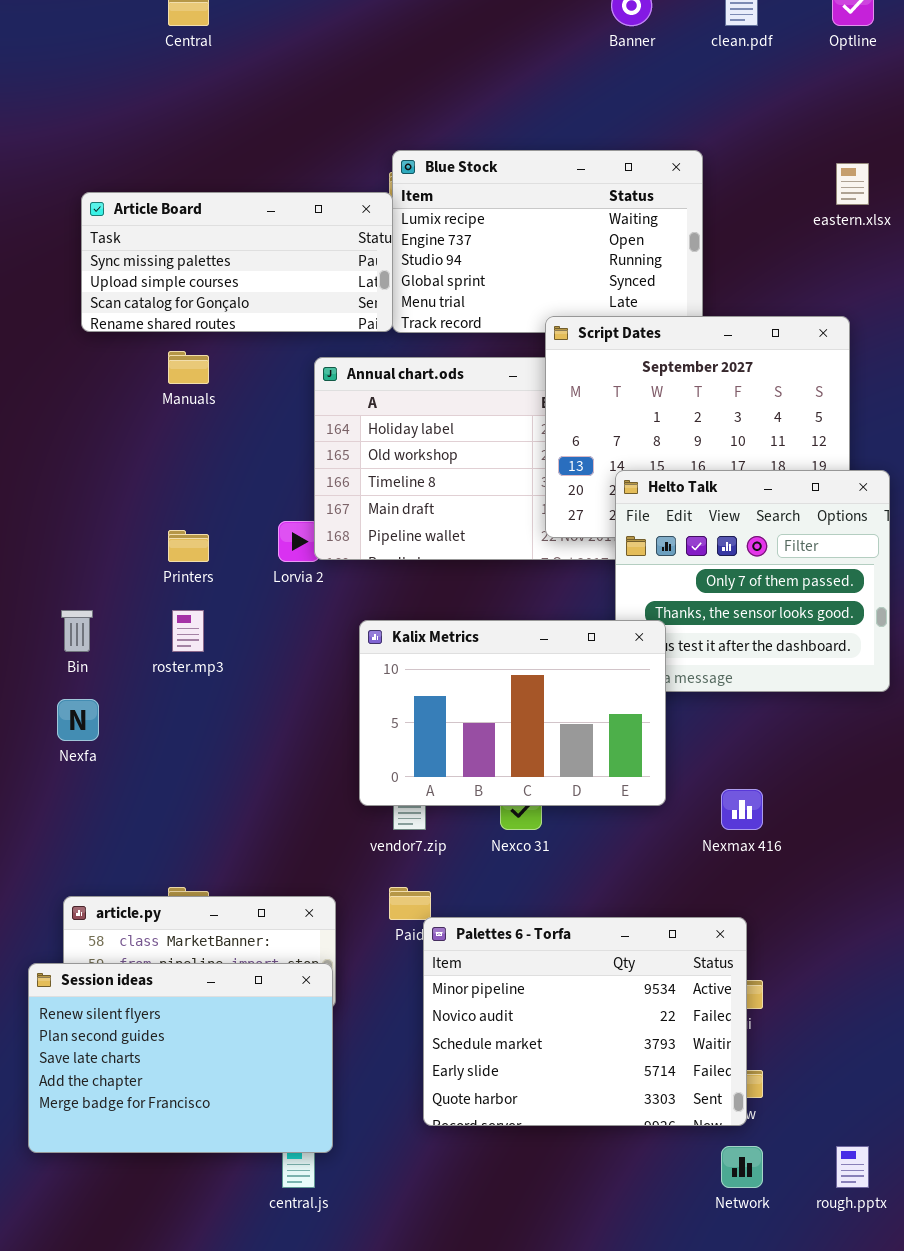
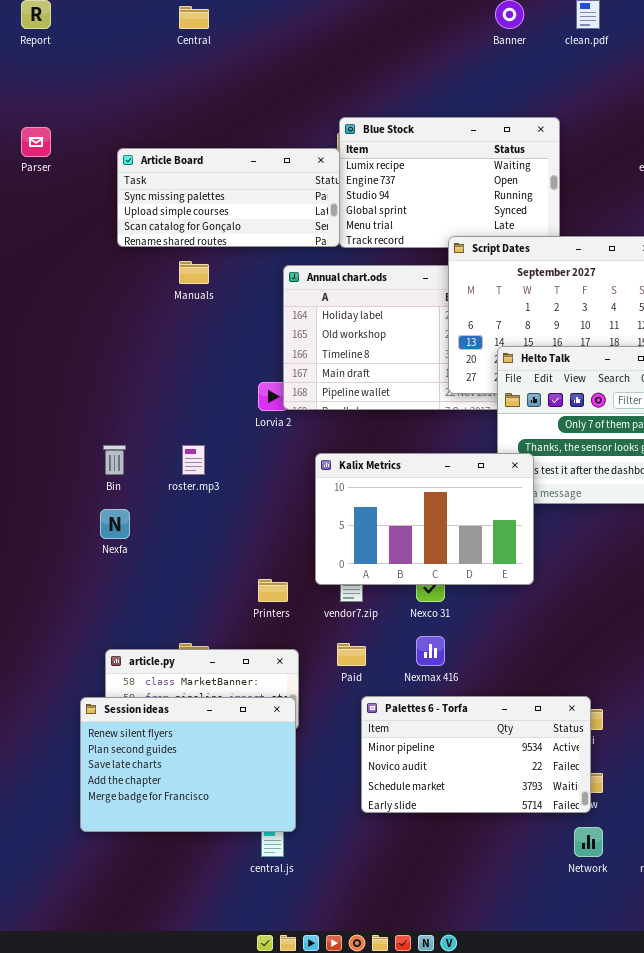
Printers: [168,530,209,562] -> [258,579,288,602], moved
Nexmax 416: [721,789,763,830] -> [416,636,445,666], moved
Palettes 6 - Torfa: [423,917,747,1126] -> [361,696,591,813], resized

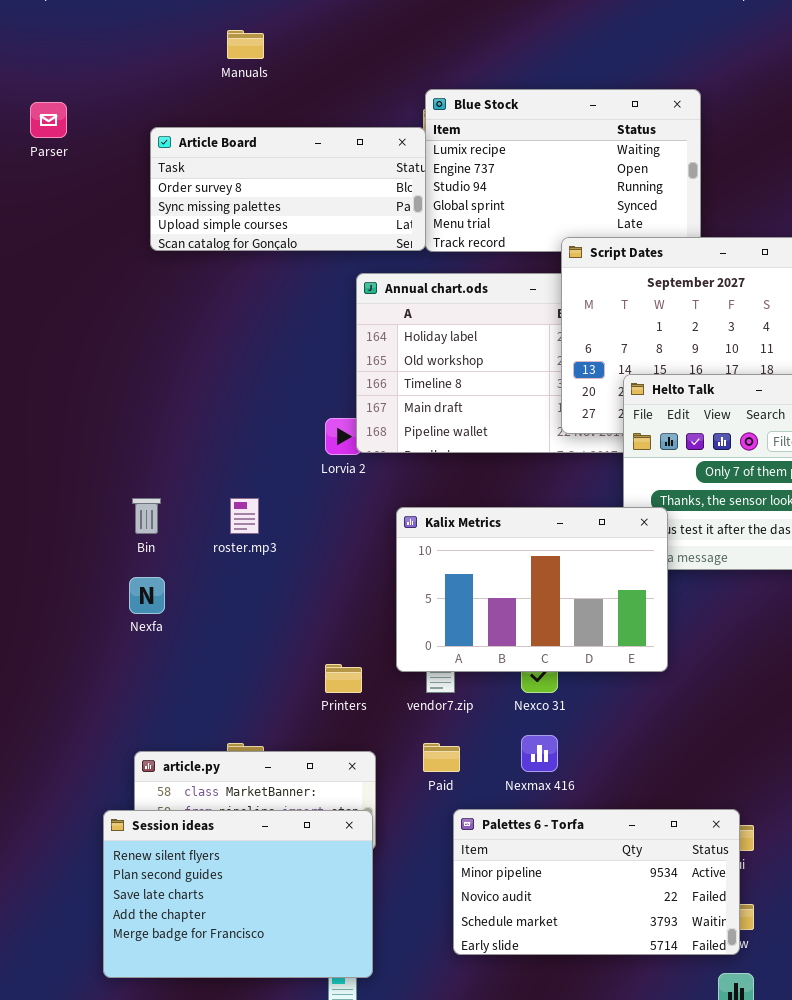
Article Board: [117,148,340,247] -> [150,127,426,251], scrolled up 1 row
Manuals: [179,261,209,284] -> [227,30,264,59], moved

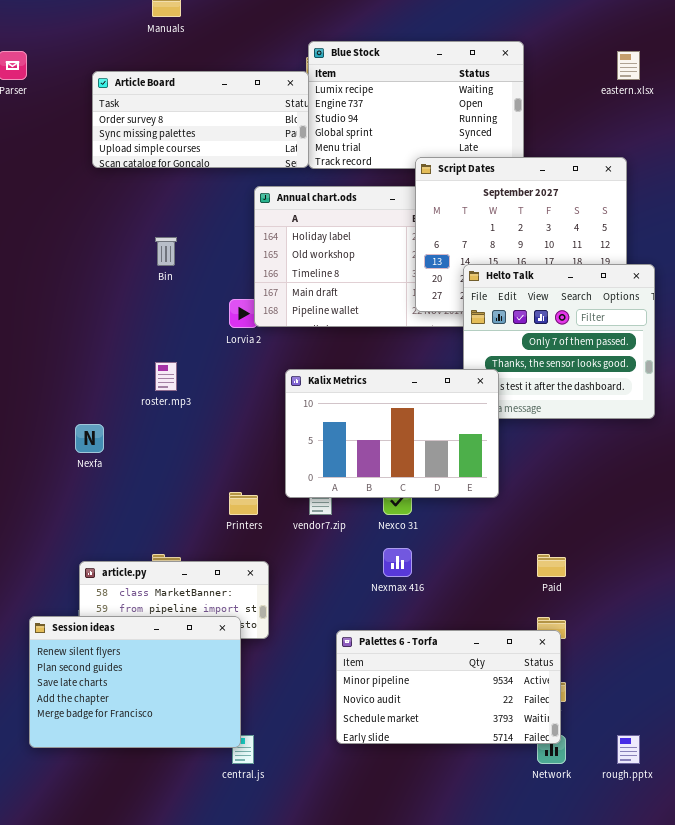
Bin: [132,498,161,534] -> [155,237,177,266], moved
Paid: [423,743,460,772] -> [537,554,566,577], moved
Palettes 6 - Torfa: [453,809,740,955] -> [336,630,561,744], moved
Session ideas: [103,810,373,978] -> [29,616,241,748], moved

